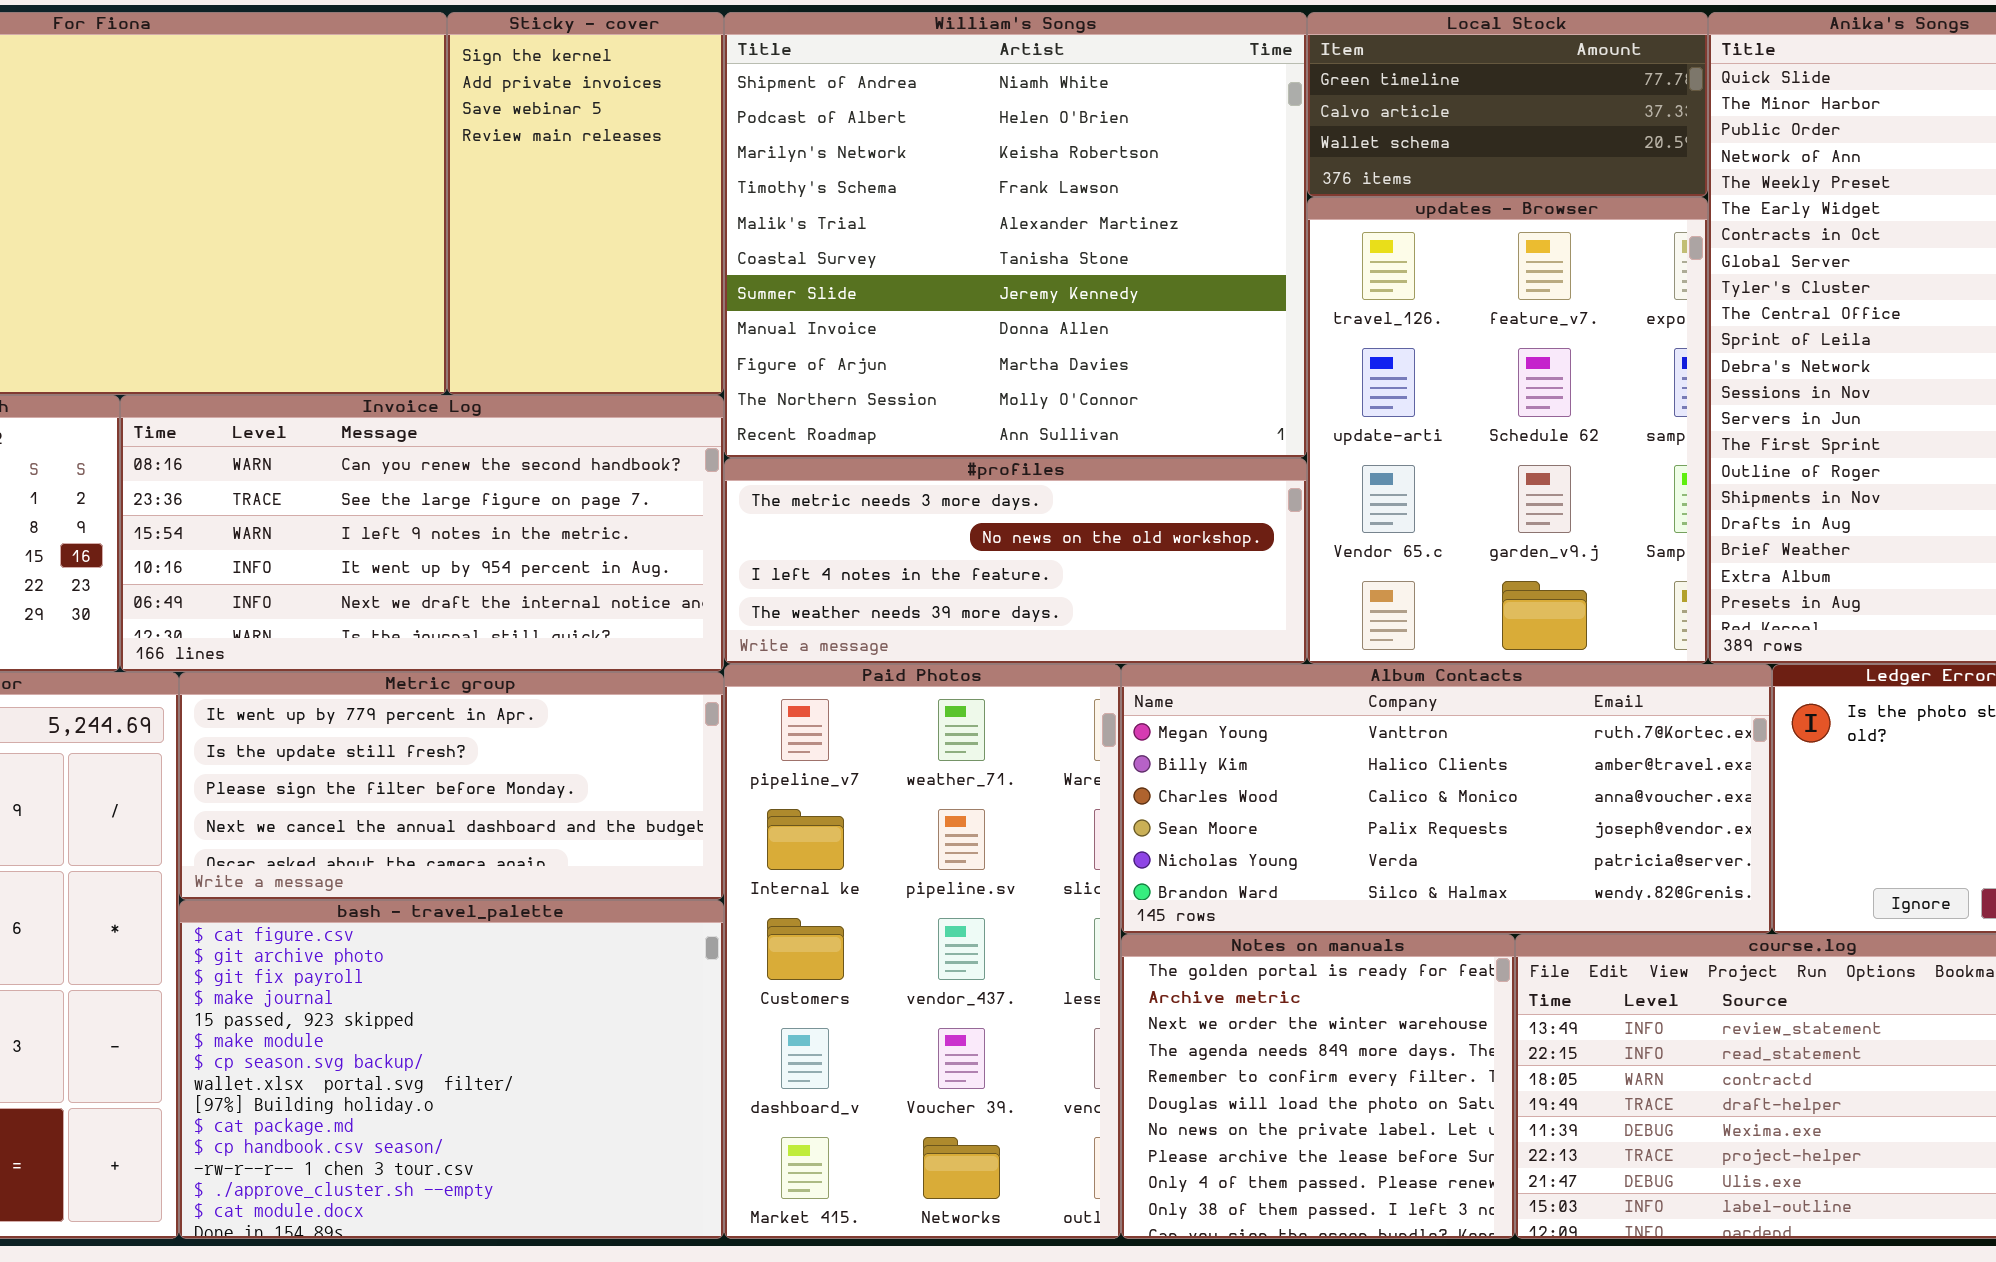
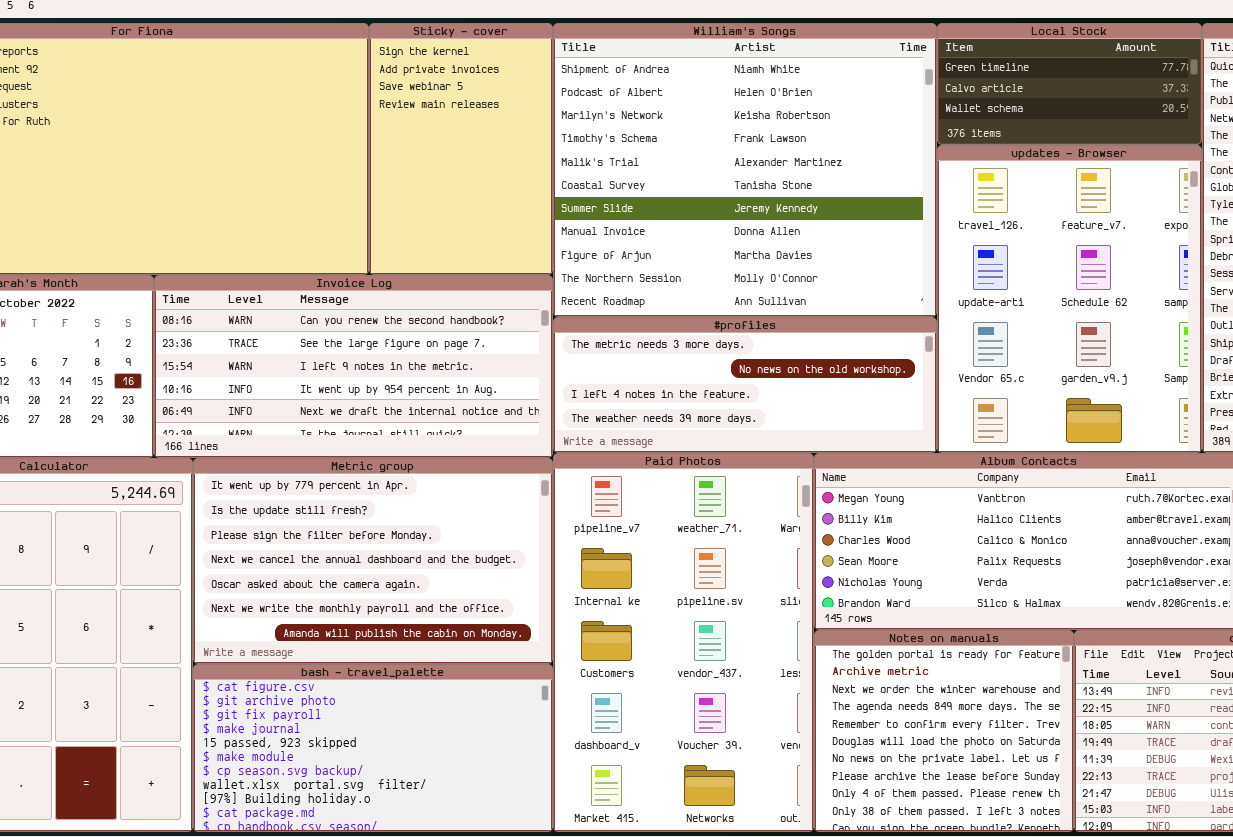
Metric group: [179,672,724,900] -> [193,458,553,664], resized
bash - travel_palette: [179,900,724,1239] -> [193,664,553,832], resized

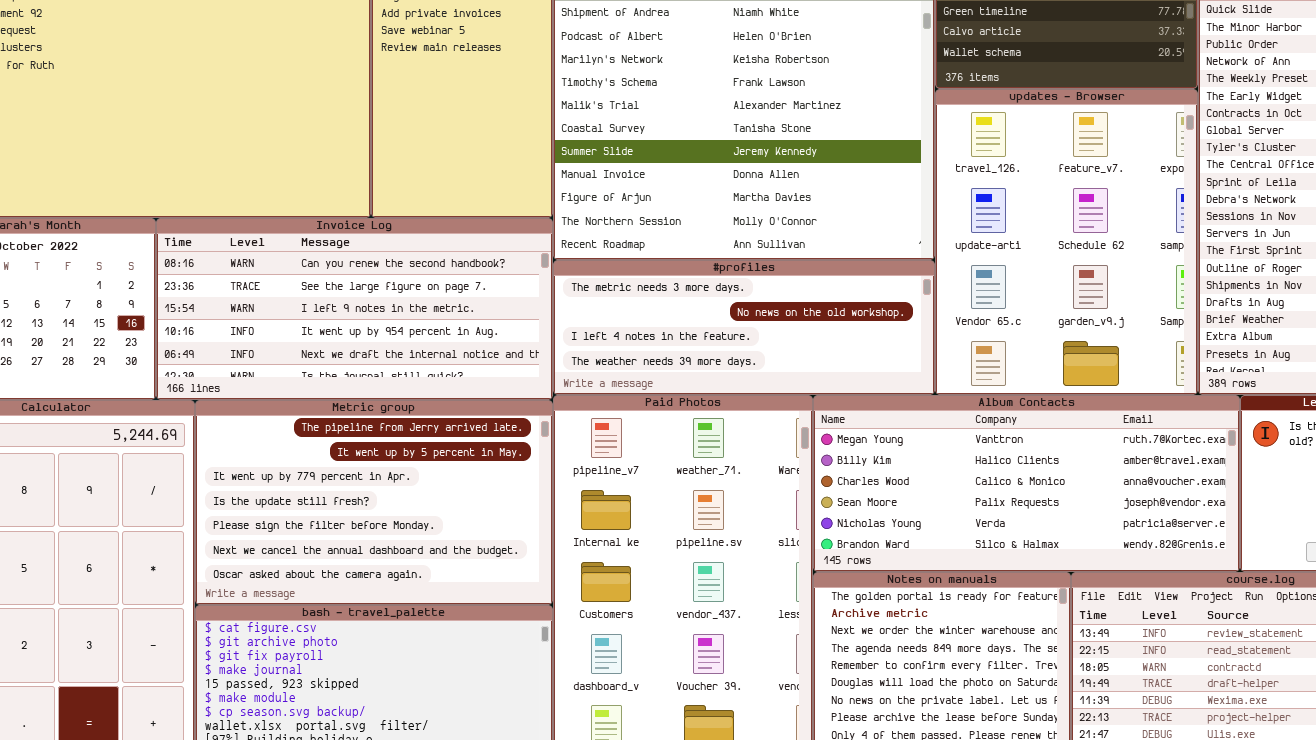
Metric group: [193,458,553,664] -> [195,400,553,605], scrolled up 2 rows

